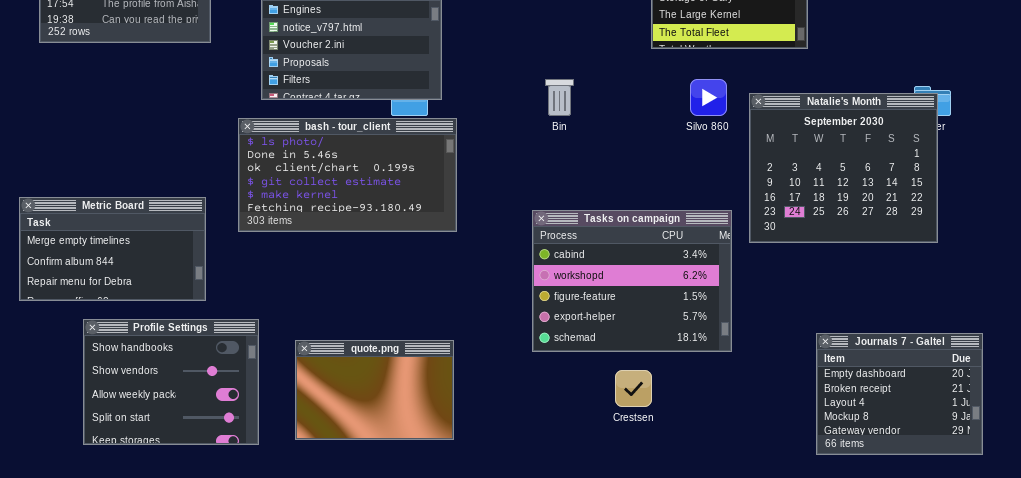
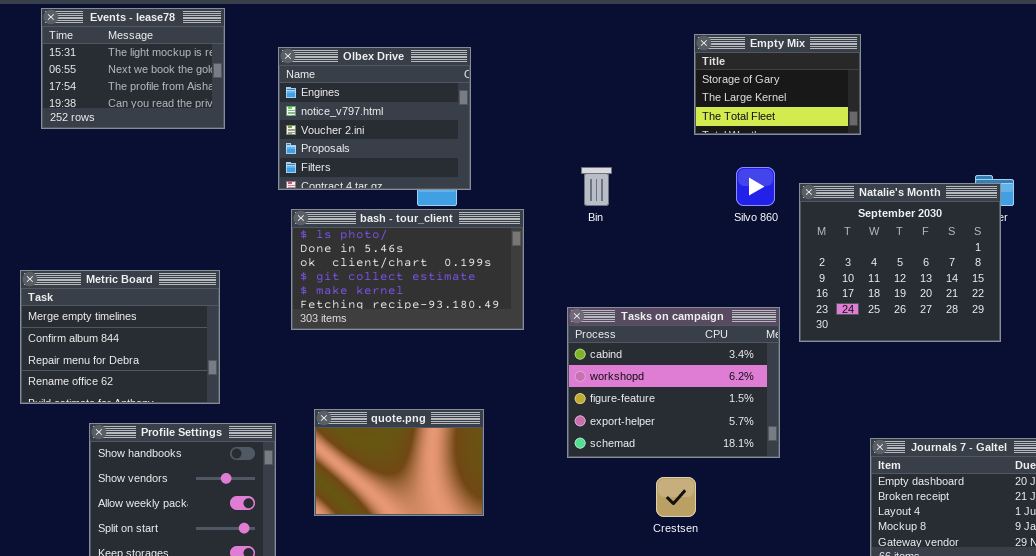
bash - tour_client: [238,118,457,232] -> [291,209,524,330], moved
Metric Board: [19,197,206,301] -> [20,270,220,404], resized
quote.png: [295,340,454,440] -> [314,409,484,516], moved

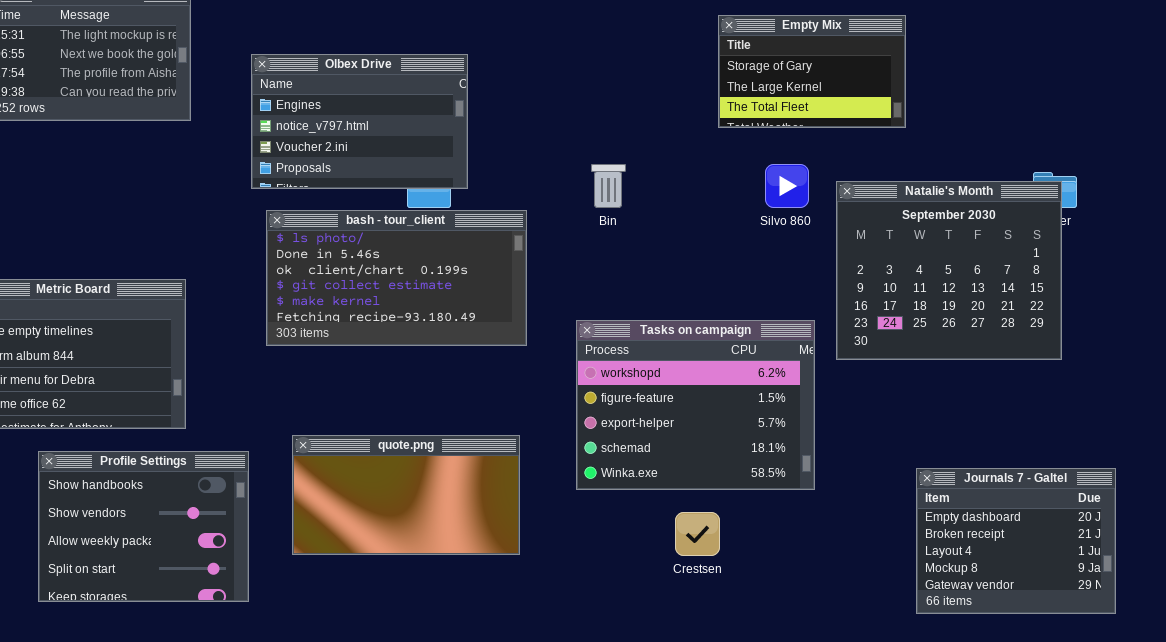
Olbex Drive: [278,47,471,190] -> [251,54,468,189], resized
Tasks on campaign: [567,307,780,458] -> [576,320,815,490], scrolled down 1 row
quote.png: [314,409,484,516] -> [292,435,520,555], resized

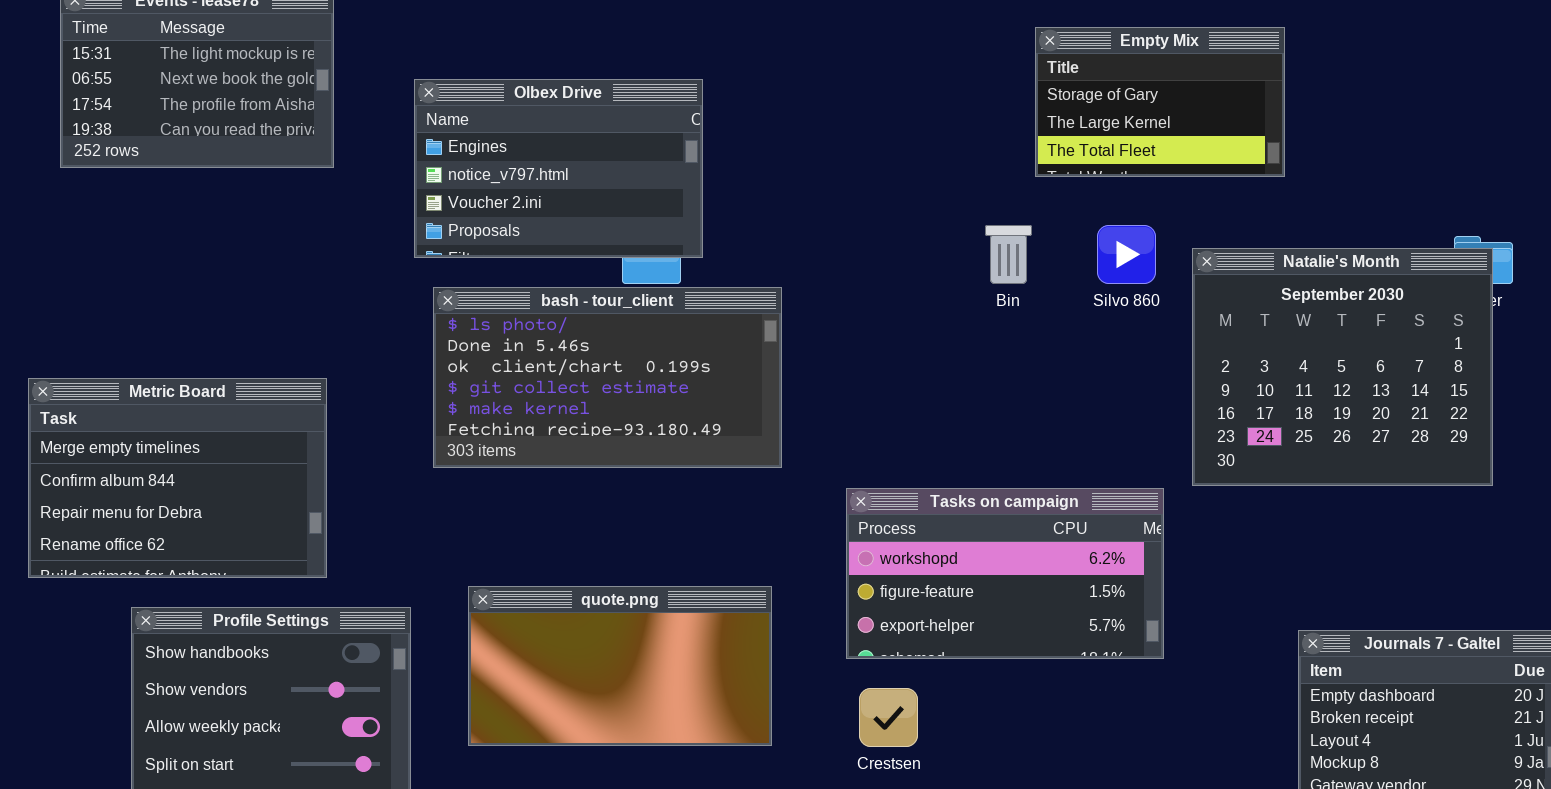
Bin: [591,164,626,208] -> [985,225,1032,284], moved
Tasks on campaign: [576,320,815,490] -> [846,488,1164,659], resized
Crestsen: [675,512,720,556] -> [859,688,918,747], moved

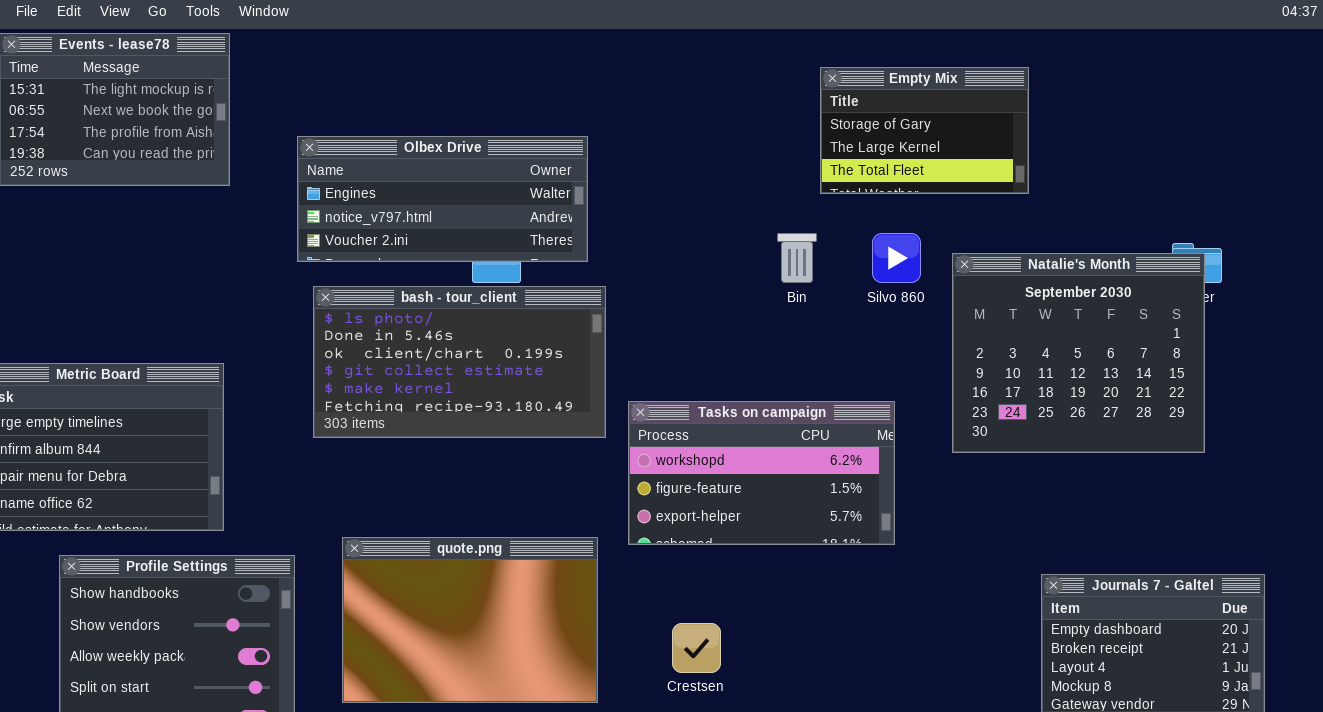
Olbex Drive: [414,79,703,258] -> [297,136,588,262], resized
Tasks on campaign: [846,488,1164,659] -> [628,401,895,545], moved
quote.png: [468,586,772,746] -> [342,537,598,703], resized

